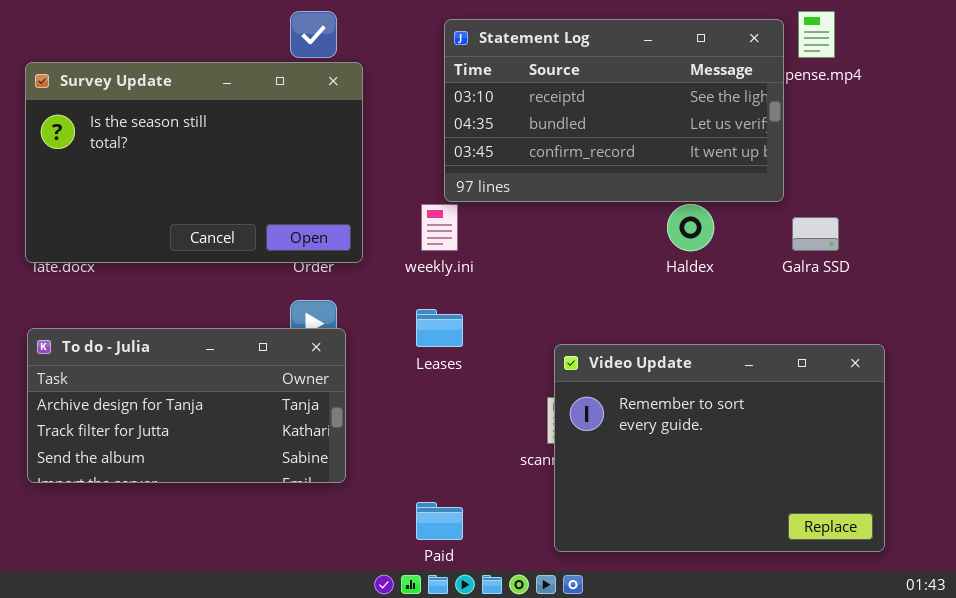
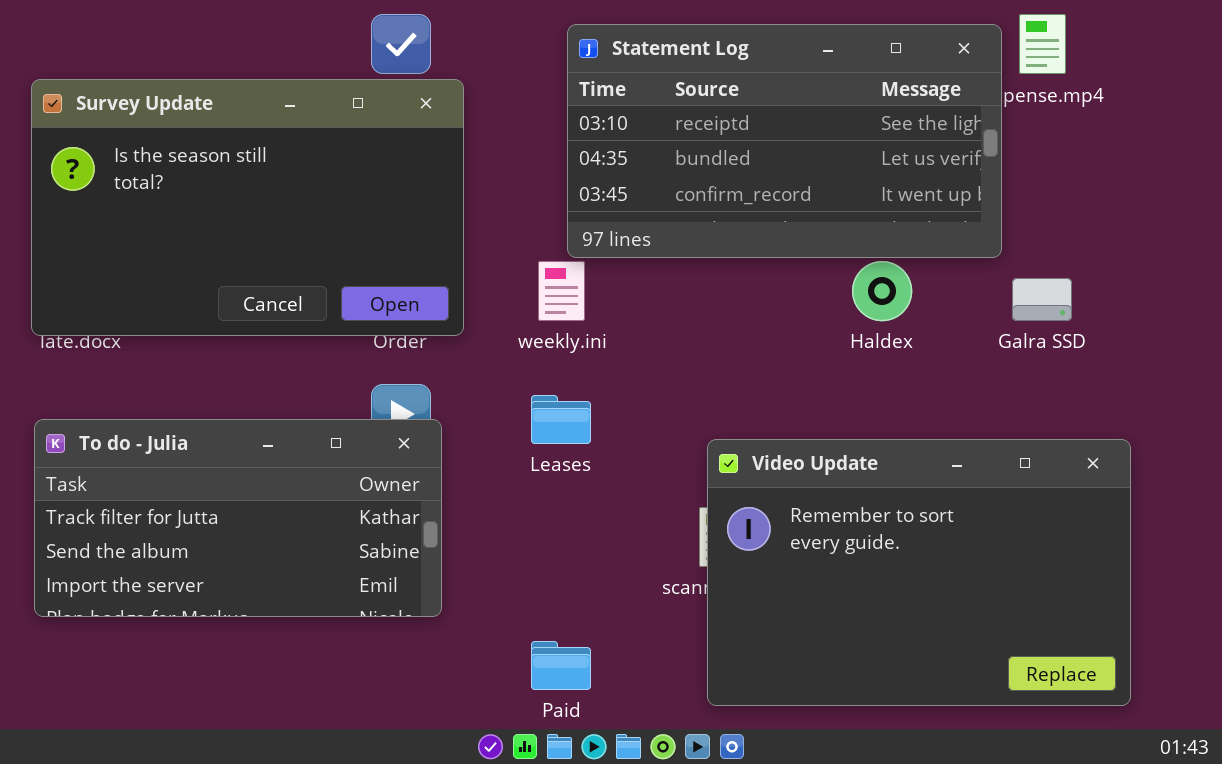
To do - Julia: [27,328,346,483] -> [34,419,442,617], scrolled down 1 row

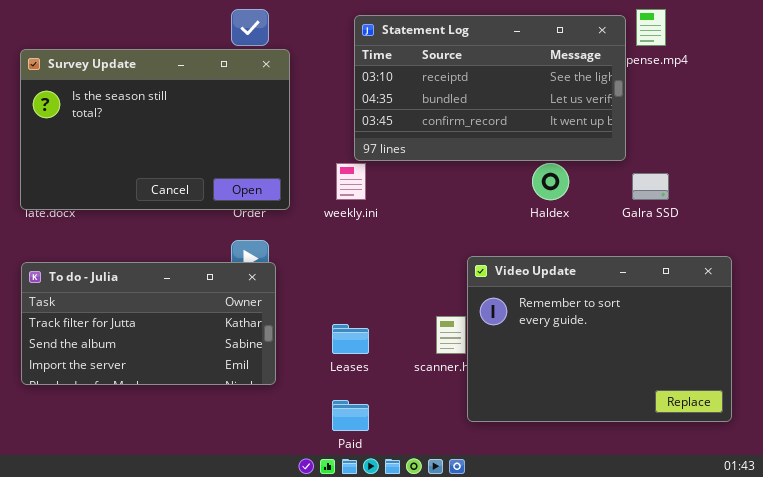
Leases: [531,395,591,444] -> [332,324,369,354], moved
Video Update: [707,439,1131,706] -> [467,256,732,422], moved

